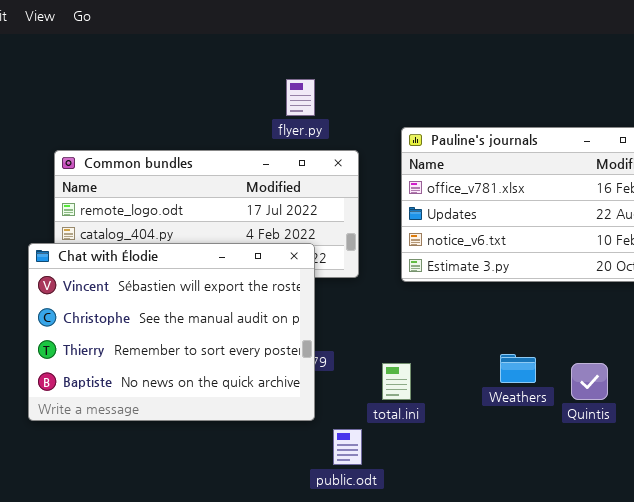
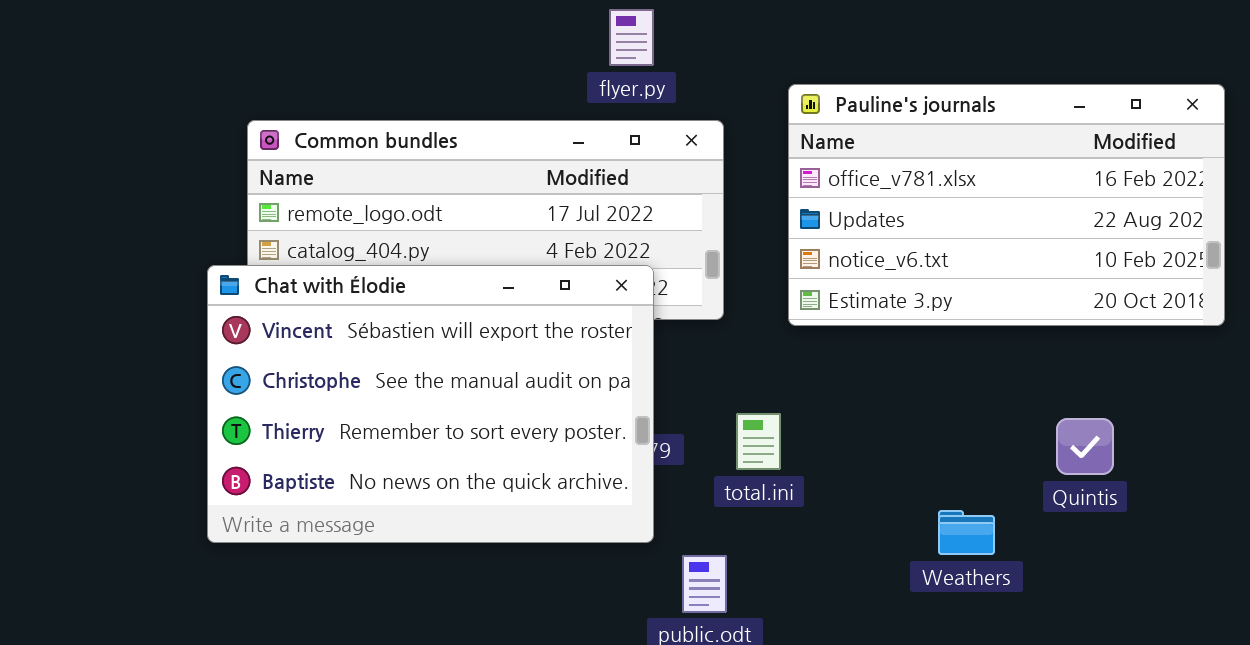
Weathers: [500,354,536,383] -> [938,510,995,555], moved
total.ini: [382,363,411,400] -> [736,413,781,470], moved
Quintis: [571,363,608,400] -> [1056,418,1114,475], moved

